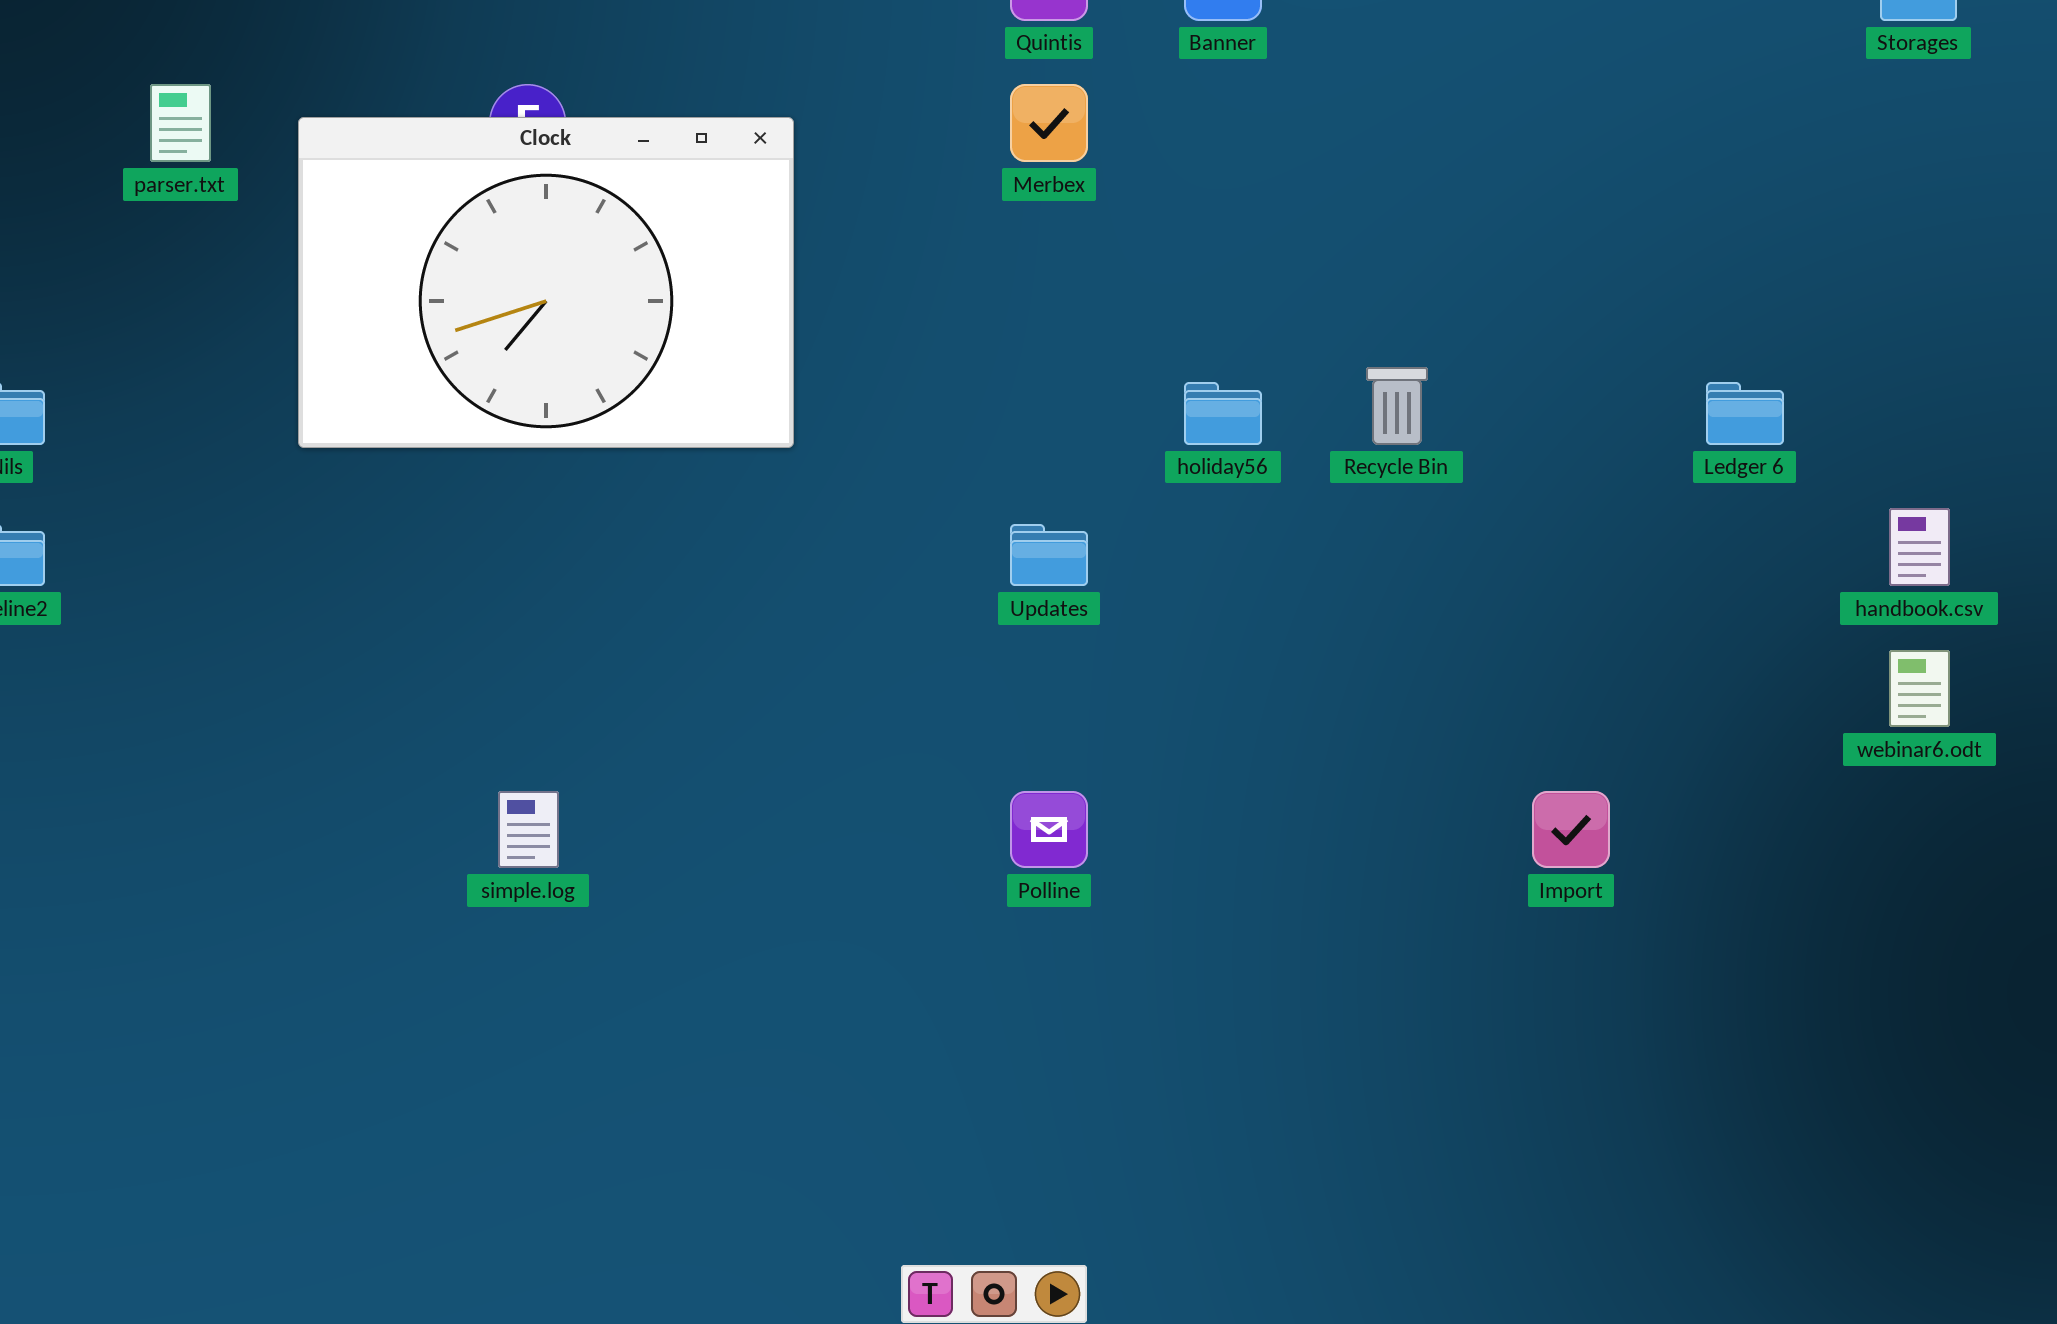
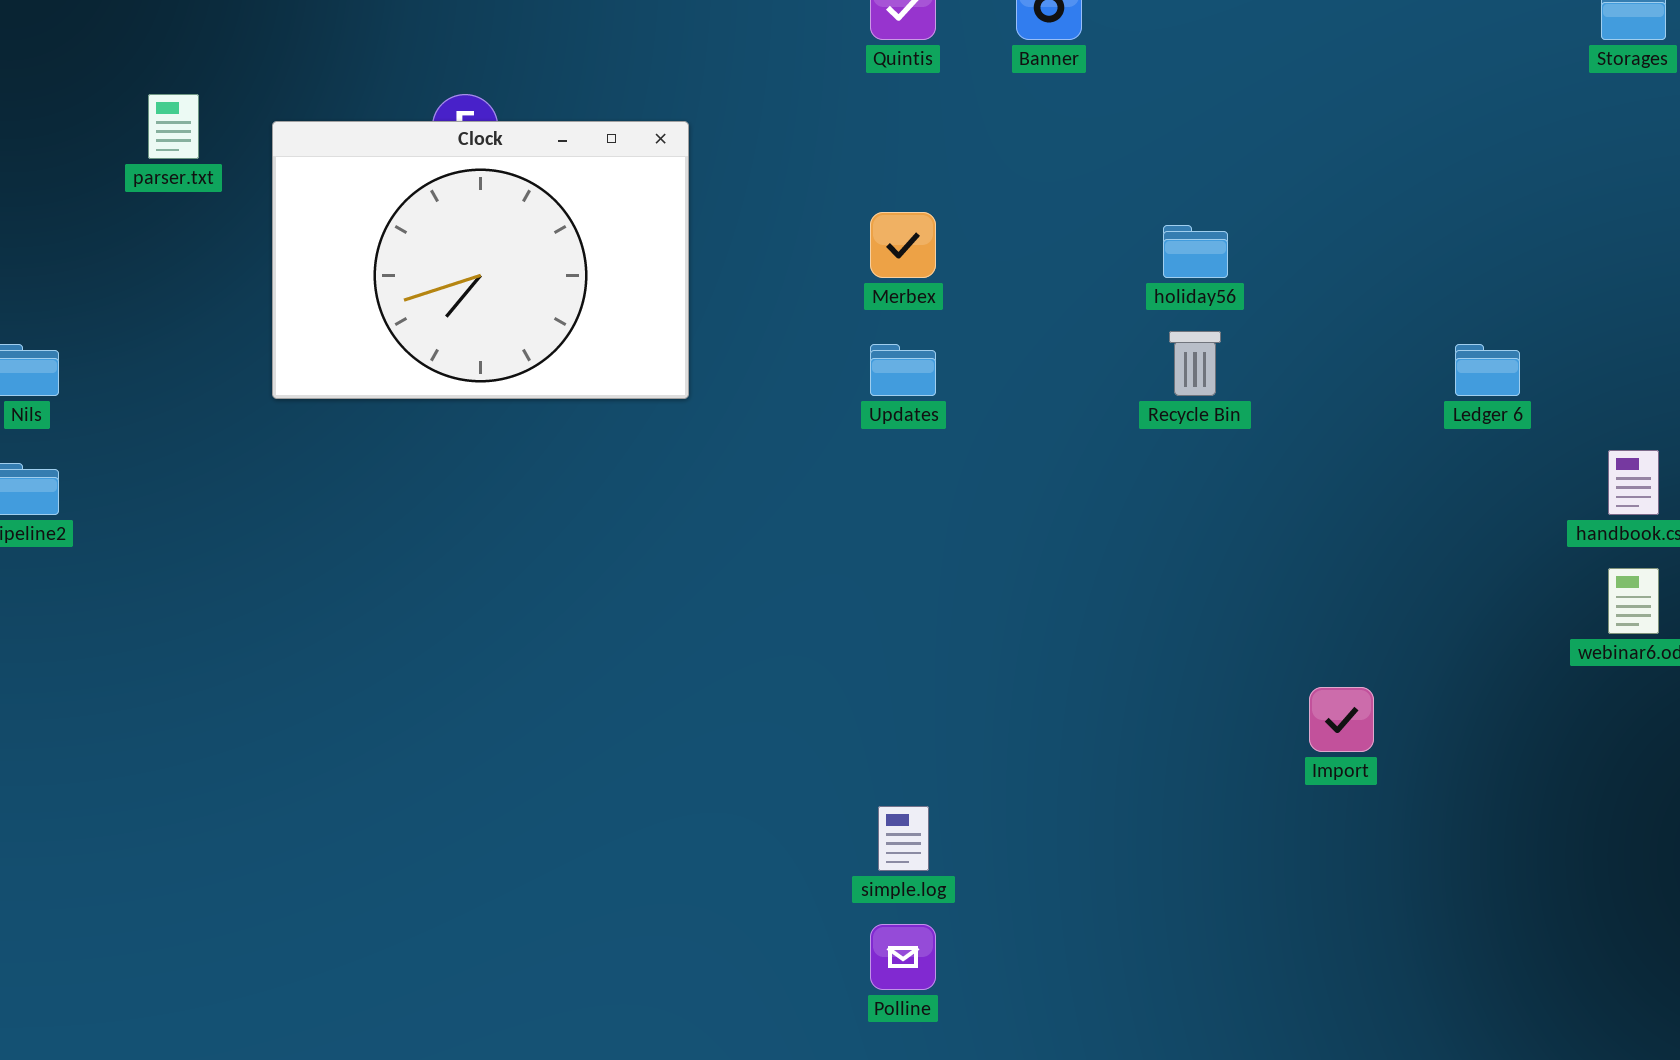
Merbex: [1010,84,1088,162] -> [870,212,936,278], moved
holiday56: [1184,382,1262,445] -> [1163,225,1228,278], moved
Updates: [1010,524,1088,586] -> [870,344,936,396], moved
simple.log: [498,791,559,868] -> [878,806,929,871], moved
Polline: [1010,791,1088,868] -> [870,924,936,990], moved

